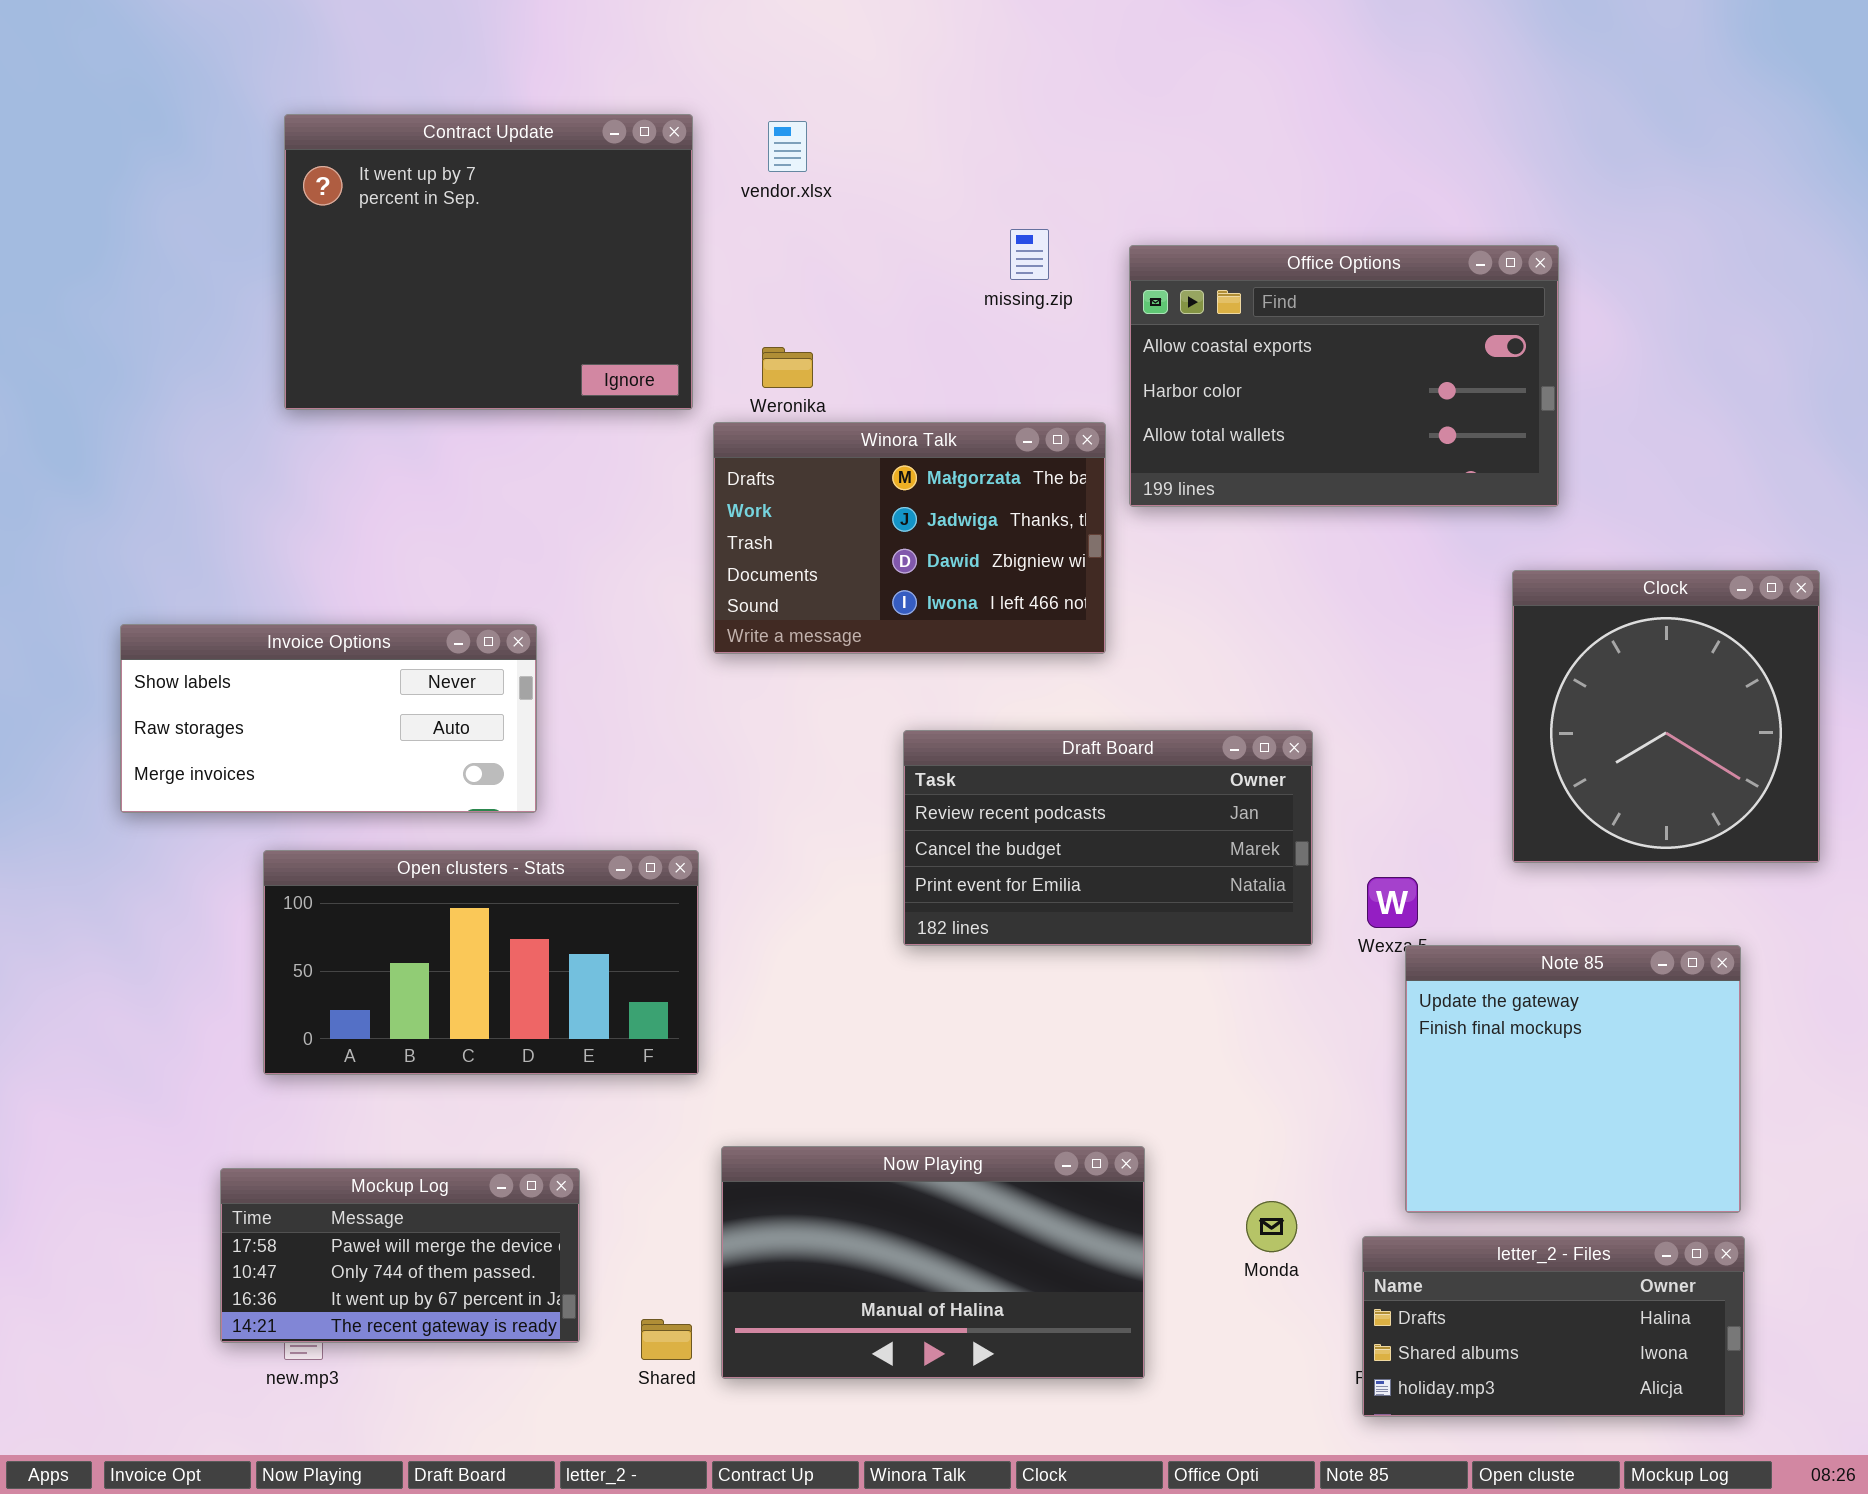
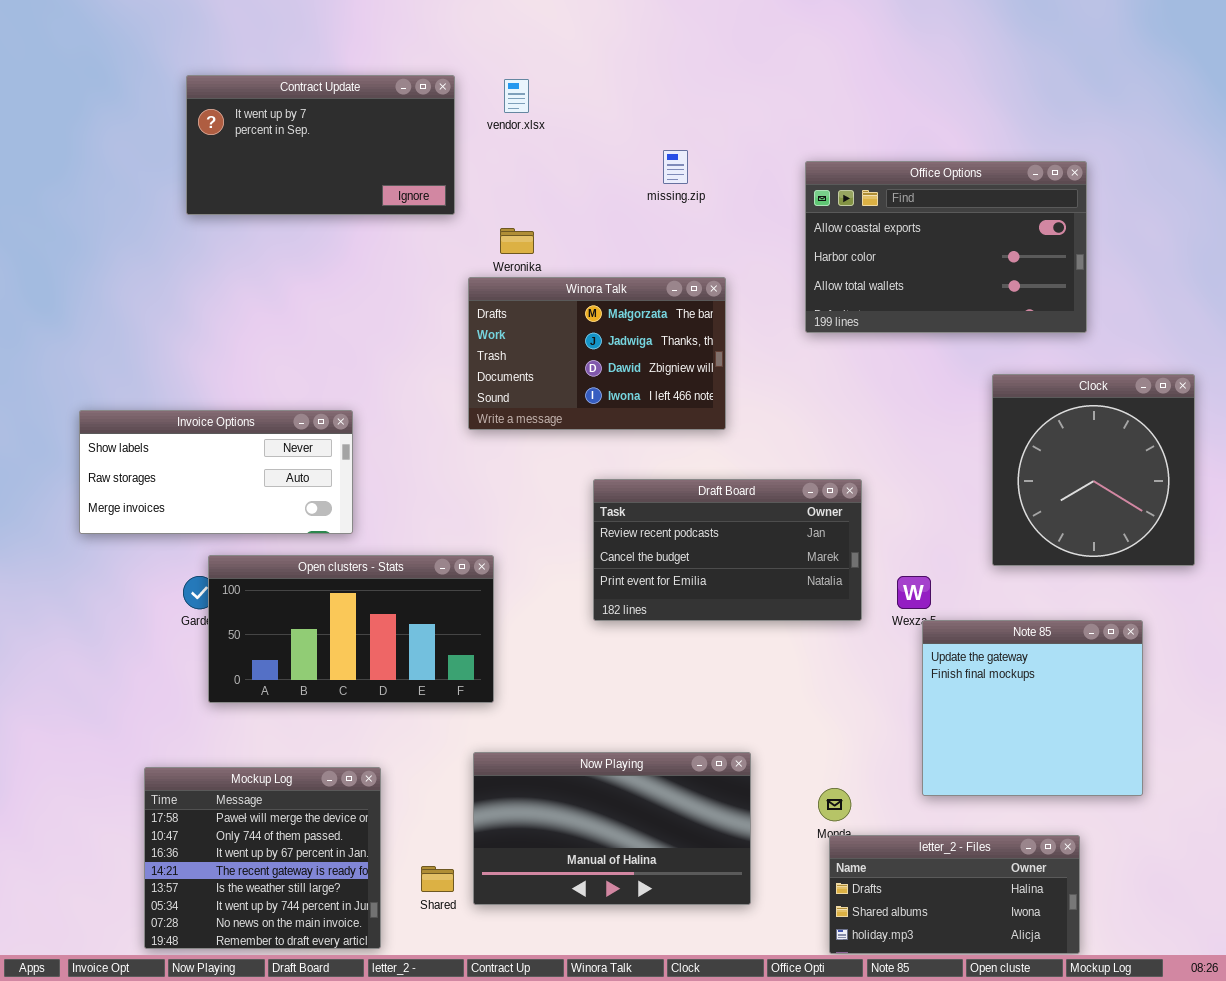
Contract Update: [284,114,693,410] -> [186,75,455,215], resized
Office Options: [1129,245,1559,507] -> [805,161,1087,333], moved
Open clusters - Stats: [263,850,699,1075] -> [208,555,494,703], moved
Mockup Log: [220,1168,580,1343] -> [144,767,381,949], resized
letter_2 - Files: [1362,1236,1745,1417] -> [829,835,1080,954], moved

